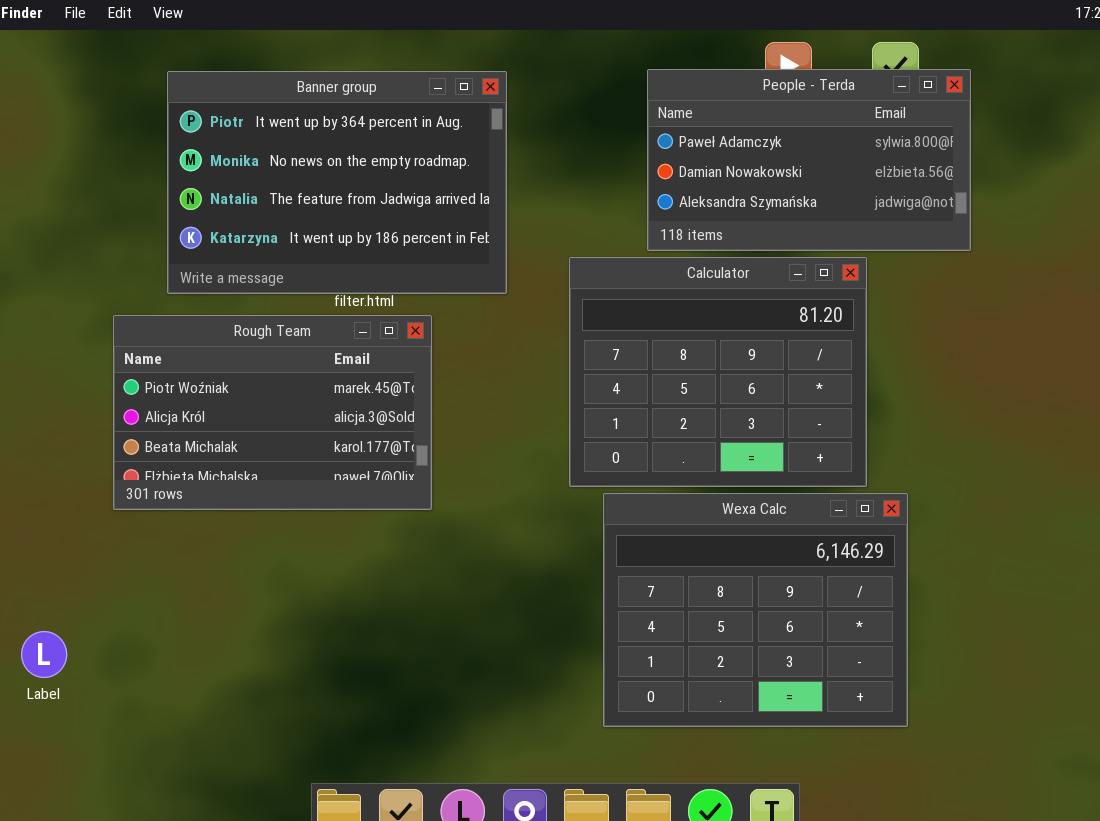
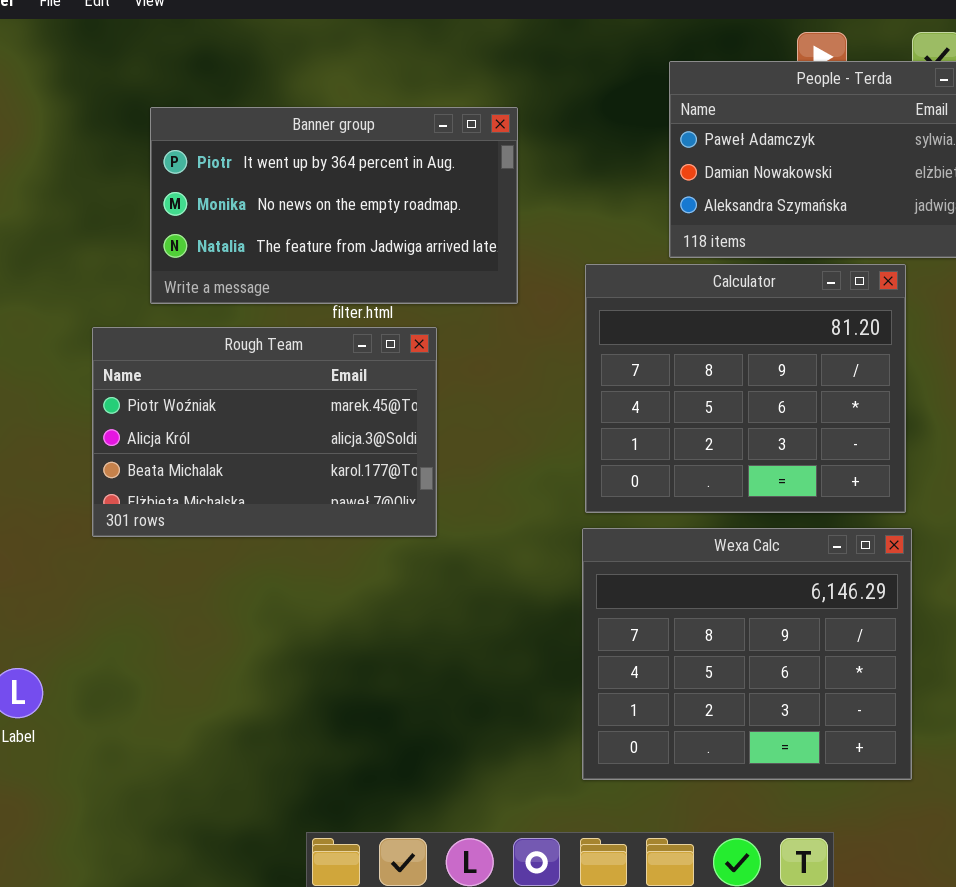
Banner group: [167,71,507,294] -> [150,107,518,304], resized
Wexa Calc: [603,493,908,727] -> [582,528,912,780], moved

